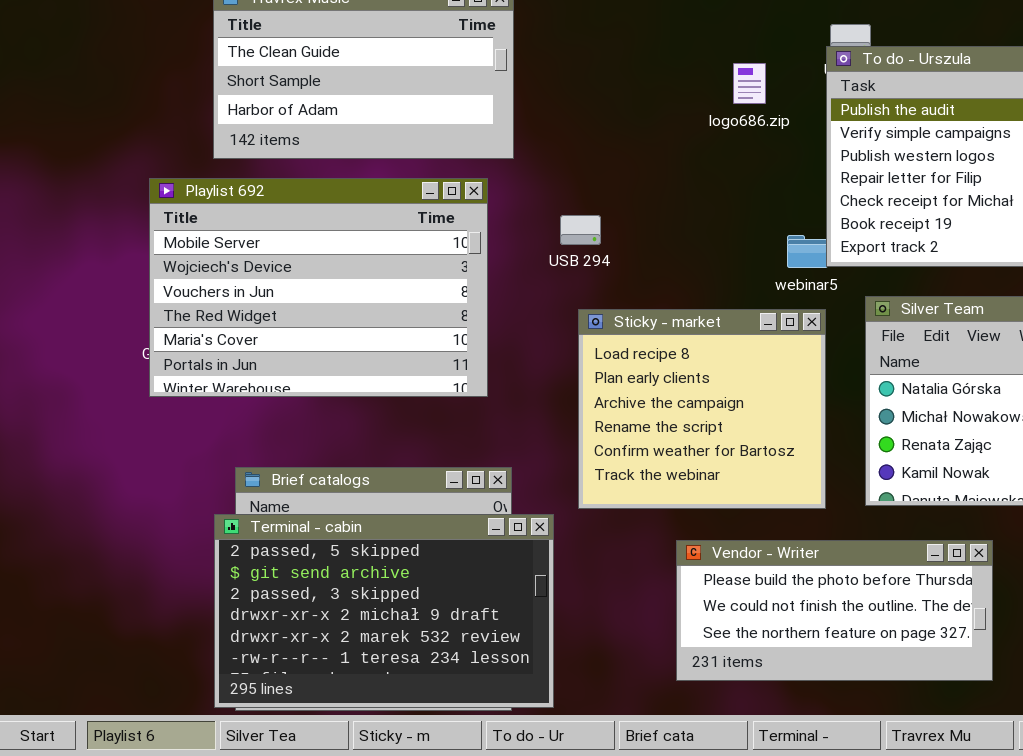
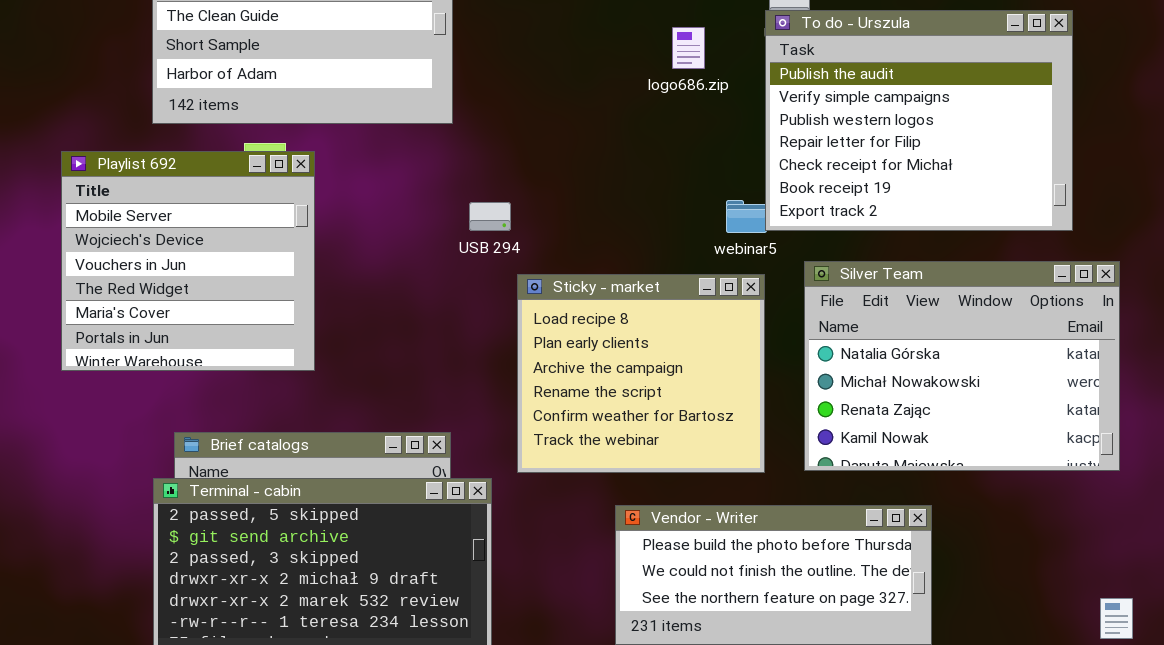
Playlist 692: [149,178,488,397] -> [61,151,315,371], moved, resized
USB 294: [560,215,601,245] -> [469,202,511,231], moved

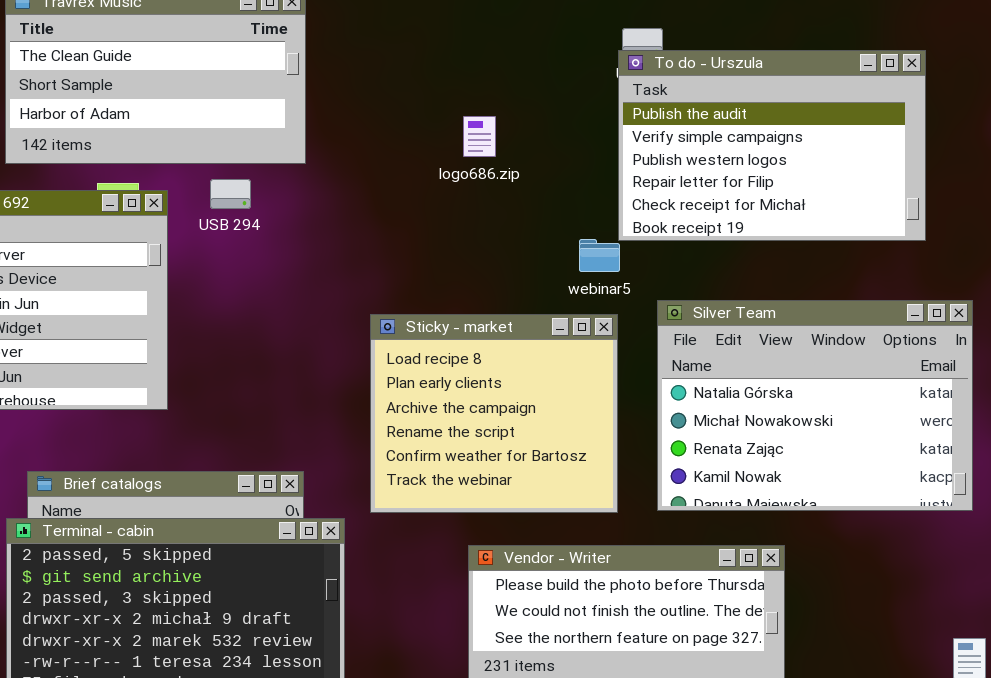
To do - Urszula: [765,10,1073,231] -> [618,50,926,241], resized
logo686.zip: [672,27,705,69] -> [463,116,496,157], moved
USB 294: [469,202,511,231] -> [210,179,251,209], moved

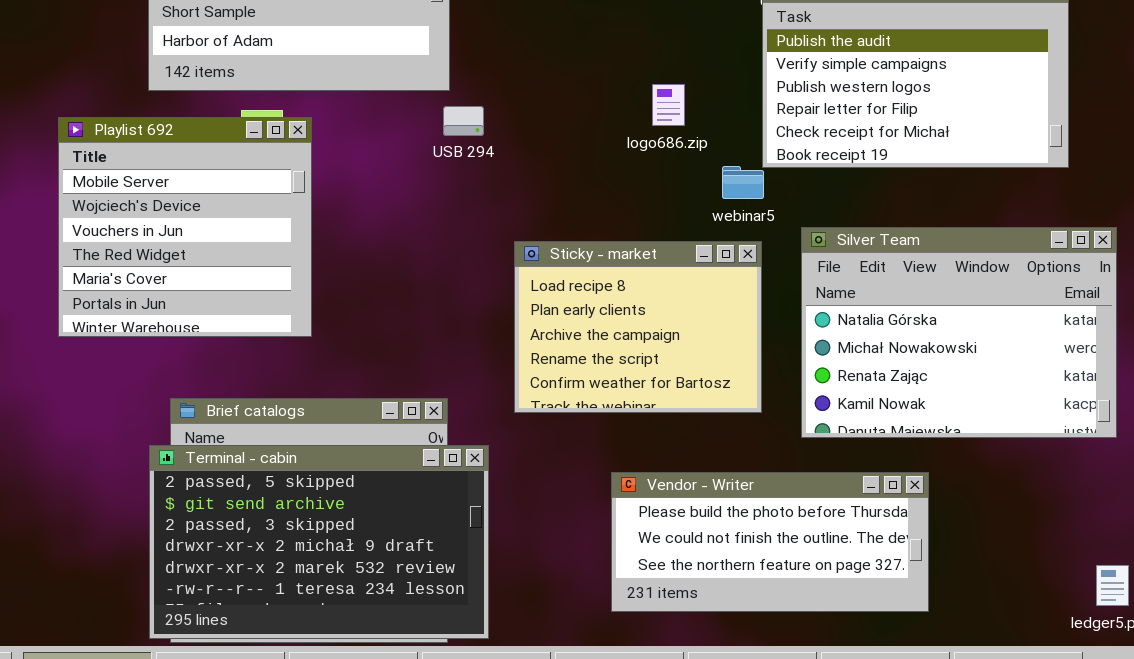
logo686.zip: [463,116,496,157] -> [652,84,685,126], moved
USB 294: [210,179,251,209] -> [443,106,484,136], moved
Sticky - market: [370,314,618,513] -> [514,241,762,413], resized

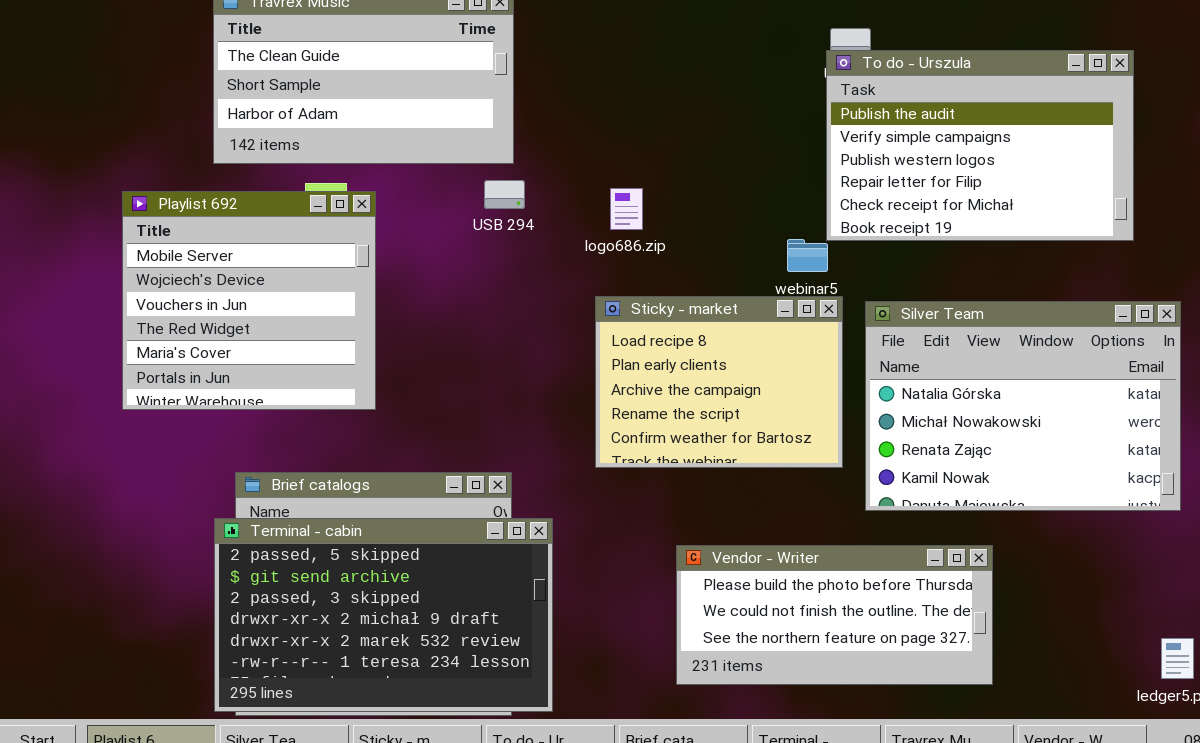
logo686.zip: [652,84,685,126] -> [610,188,643,230], moved
USB 294: [443,106,484,136] -> [484,180,525,209], moved
Sticky - market: [514,241,762,413] -> [595,296,843,468], moved

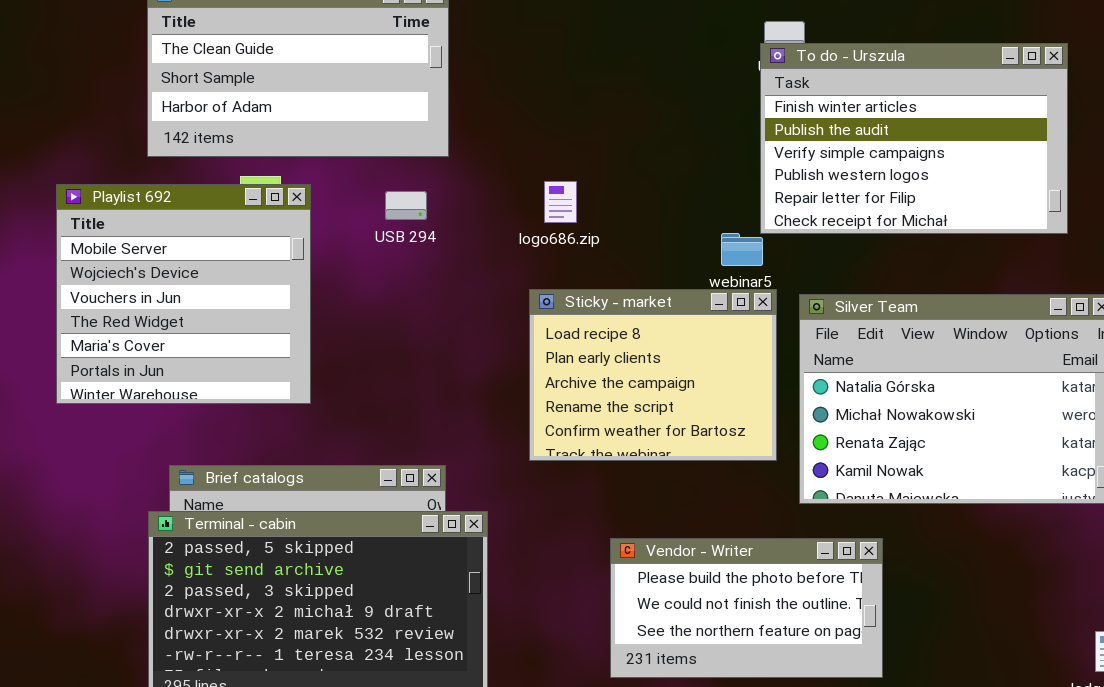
To do - Urszula: [826,50,1134,241] -> [760,43,1068,234], scrolled up 1 row
USB 294: [484,180,525,209] -> [385,191,427,220], moved
Vendor - Writer: [676,545,993,685] -> [610,538,883,678], resized

